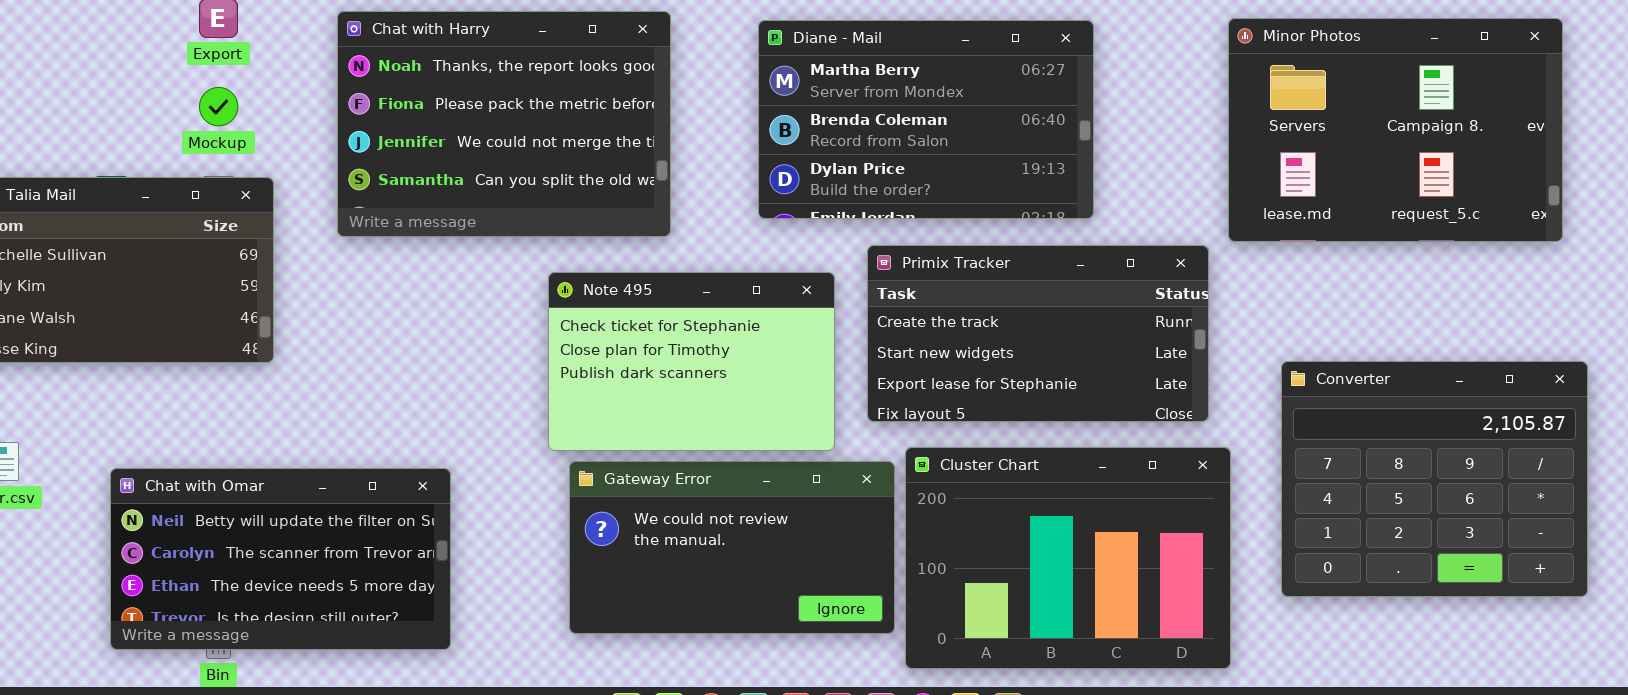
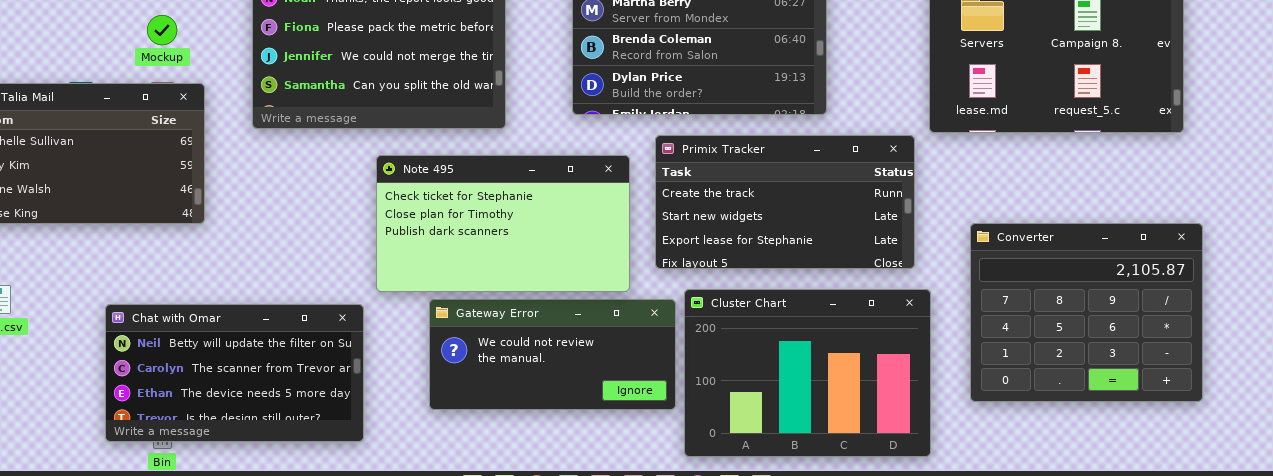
Note 495: [548,272,835,451] -> [376,155,630,292], resized
Gateway Error: [569,461,895,634] -> [429,299,676,410], resized
Chat with Omar: [110,468,451,650] -> [105,304,364,442], moved

